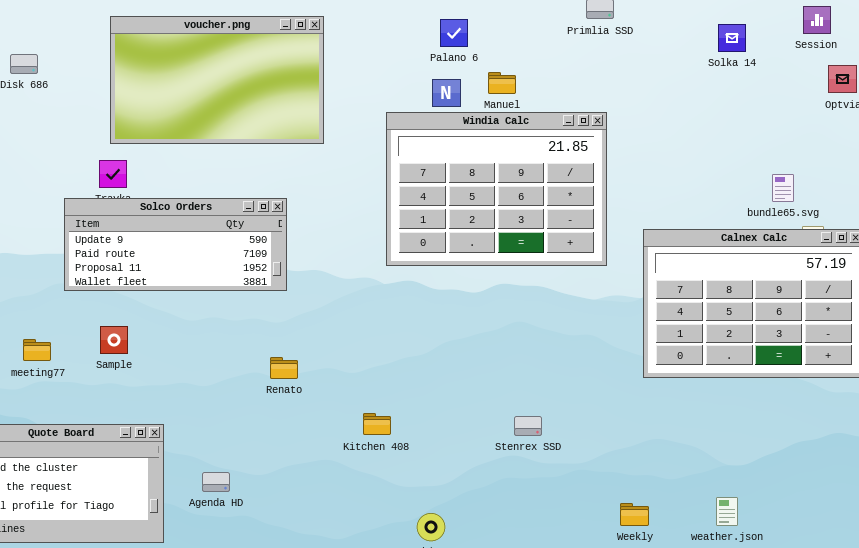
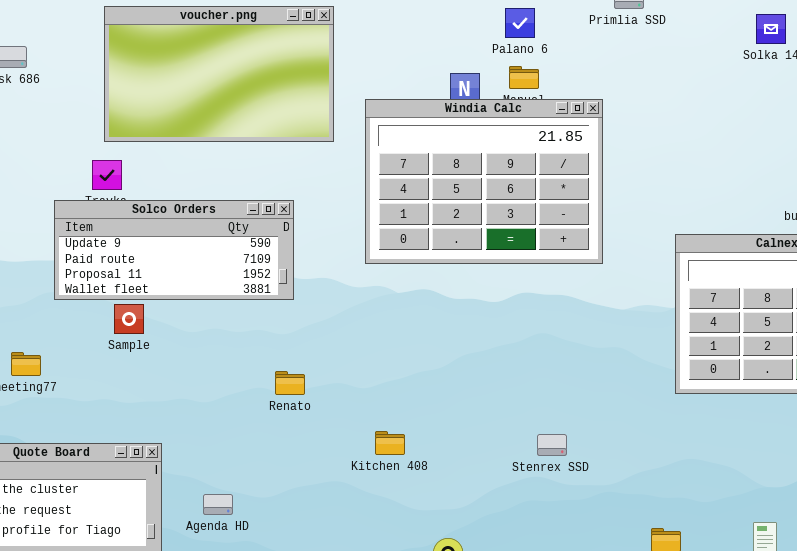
Palano 6: [440,19,468,47] -> [505,8,535,38], moved
Windia Calc: [386,112,607,266] -> [365,99,603,264], moved
Sample: [100,326,128,354] -> [114,304,144,334], moved

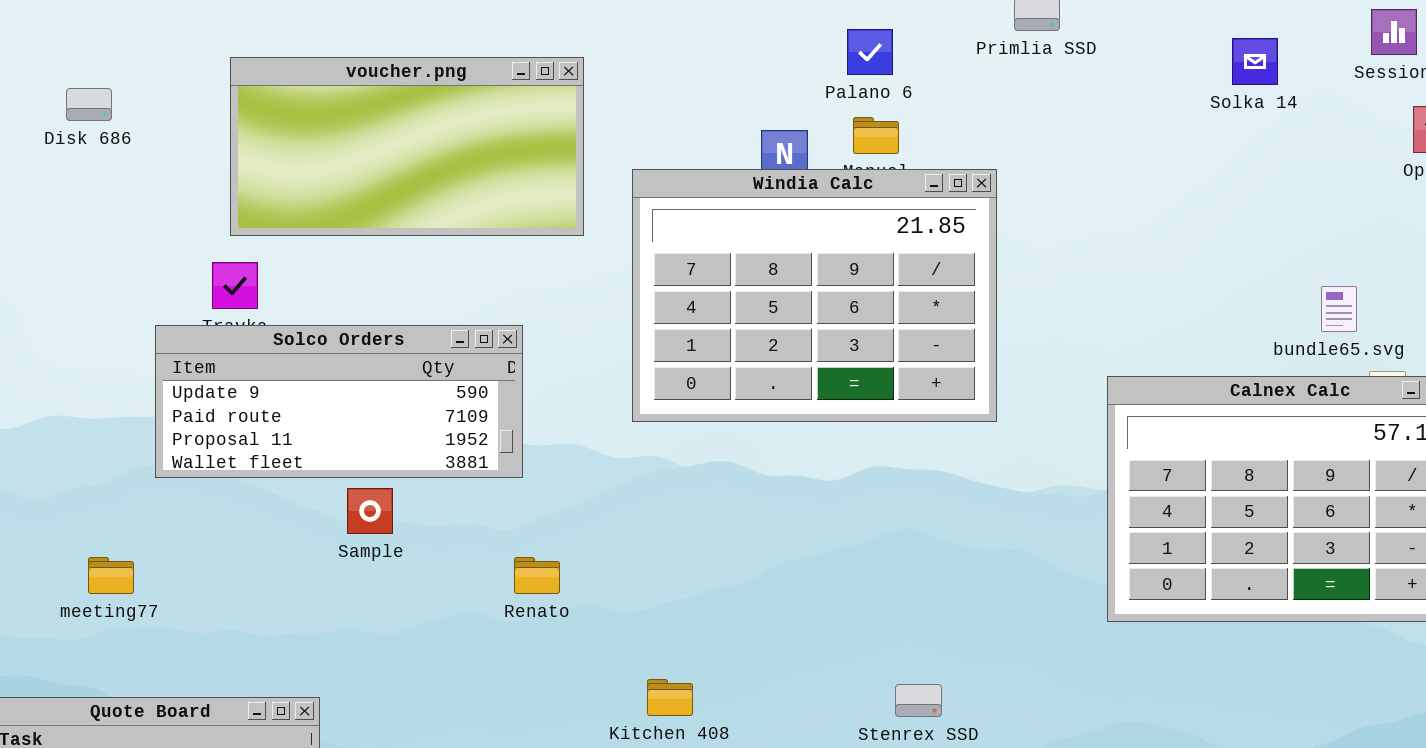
voucher.png: [104,6,334,142] -> [230,57,584,236], resized
Sample: [114,304,144,334] -> [347,488,393,534], moved
Renato: [275,371,305,395] -> [514,557,560,594], moved

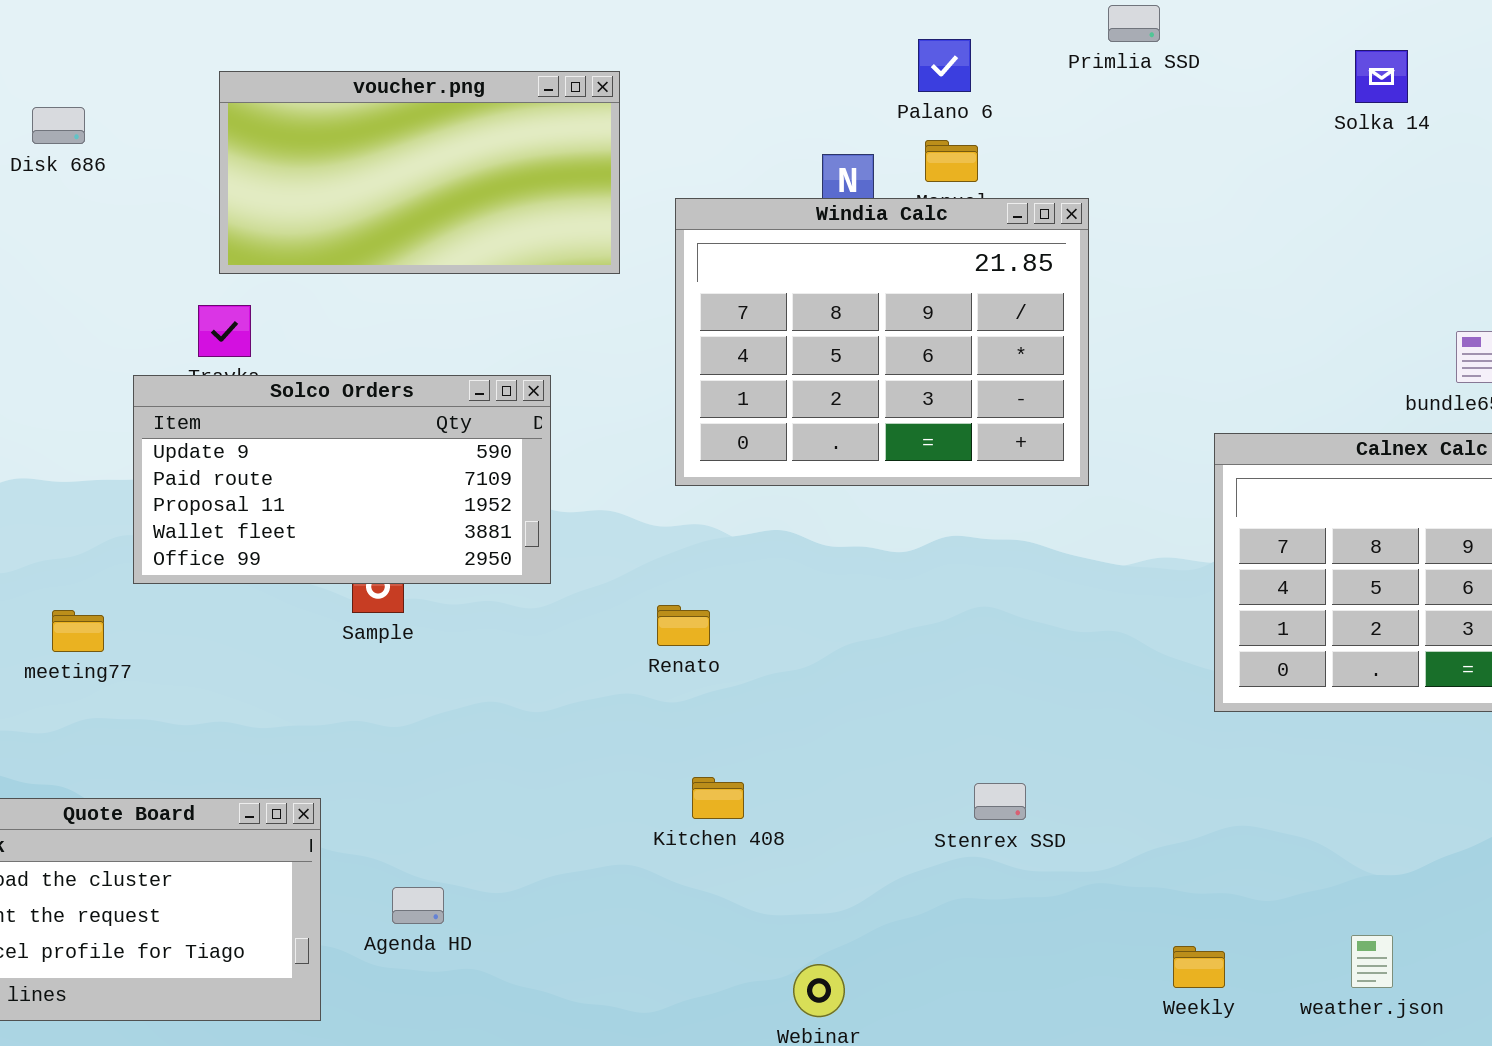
Solco Orders: [155,325,523,478] -> [133,375,551,584], resized
meeting77: [88,557,134,594] -> [52,610,104,652], moved
Renato: [514,557,560,594] -> [657,605,710,646], moved

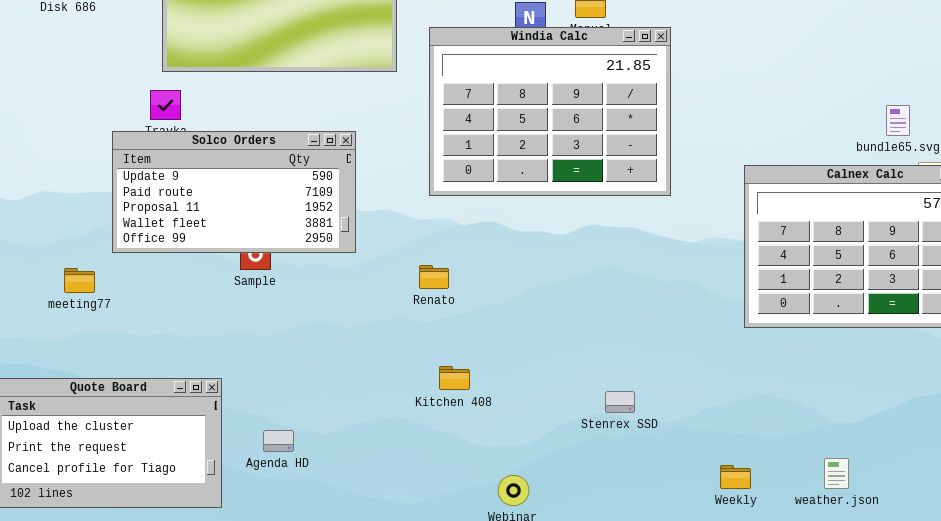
Stenrex SSD: [974,783,1026,820] -> [605,391,635,413], moved

